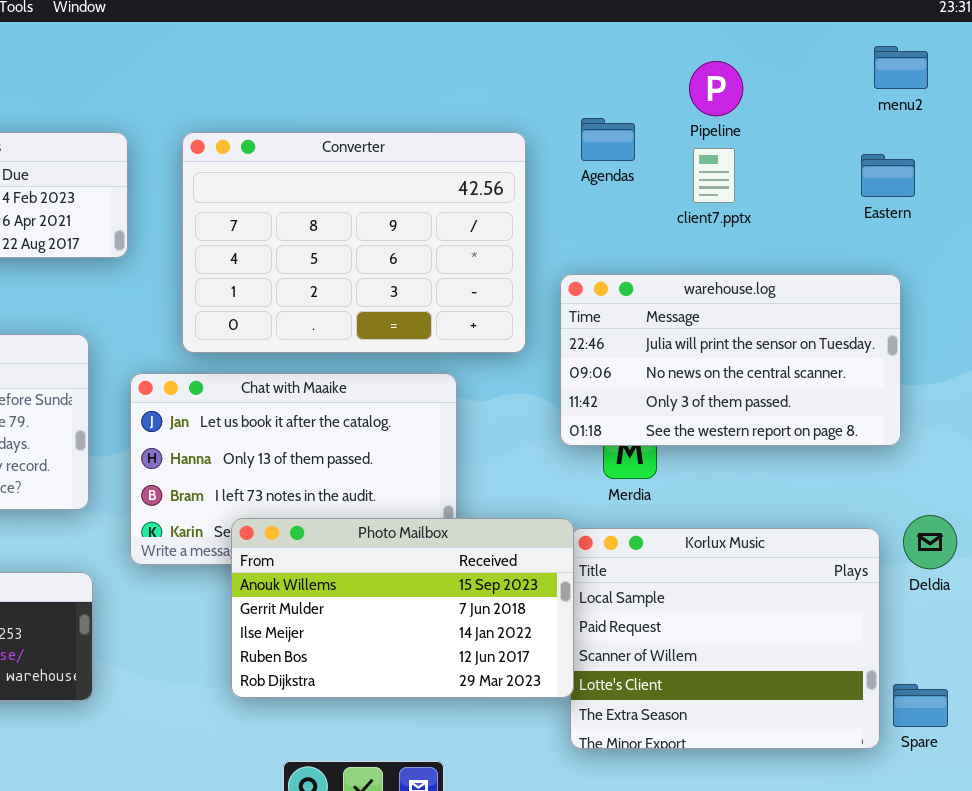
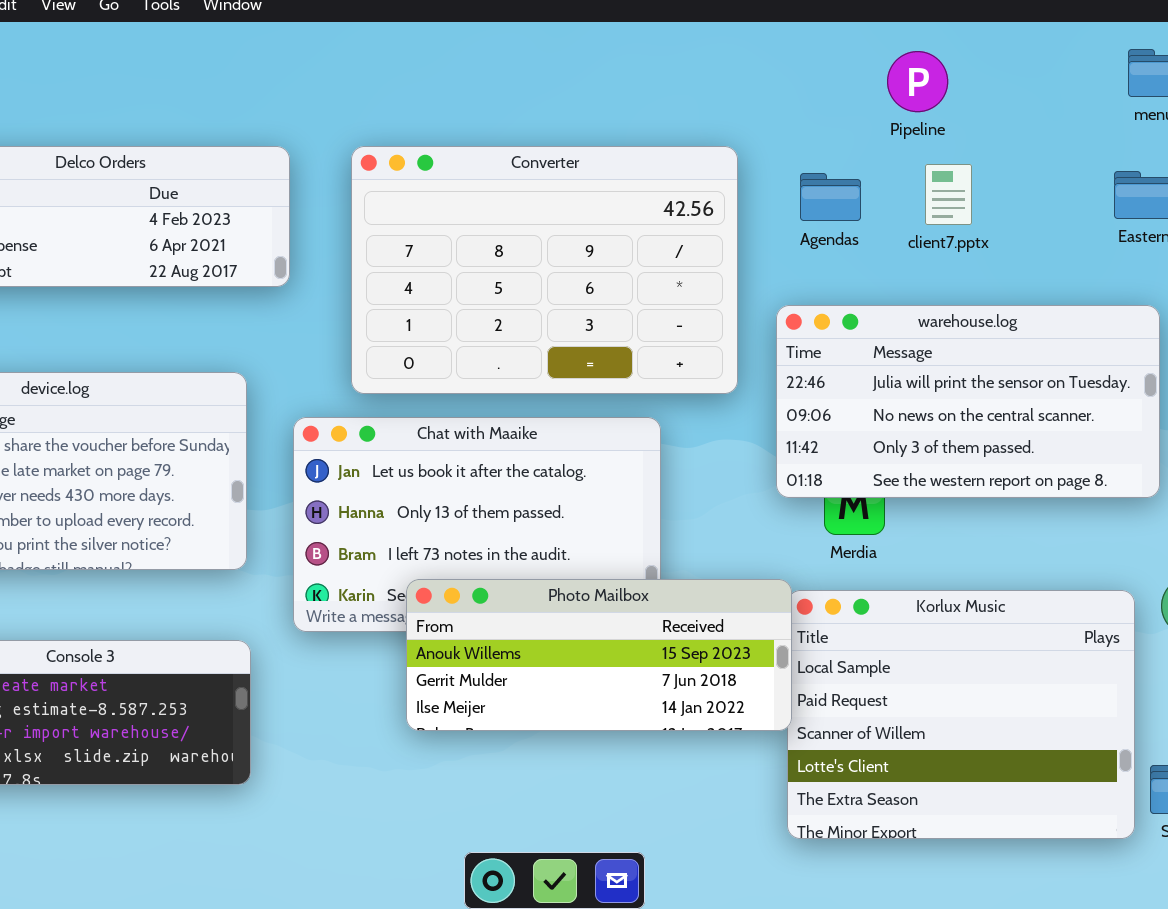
Pipeline: [689,61,743,116] -> [887,51,948,112], moved
Agendas: [581,118,635,161] -> [800,173,861,221], moved
Photo Mailbox: [231,518,574,698] -> [406,579,792,731], resized

